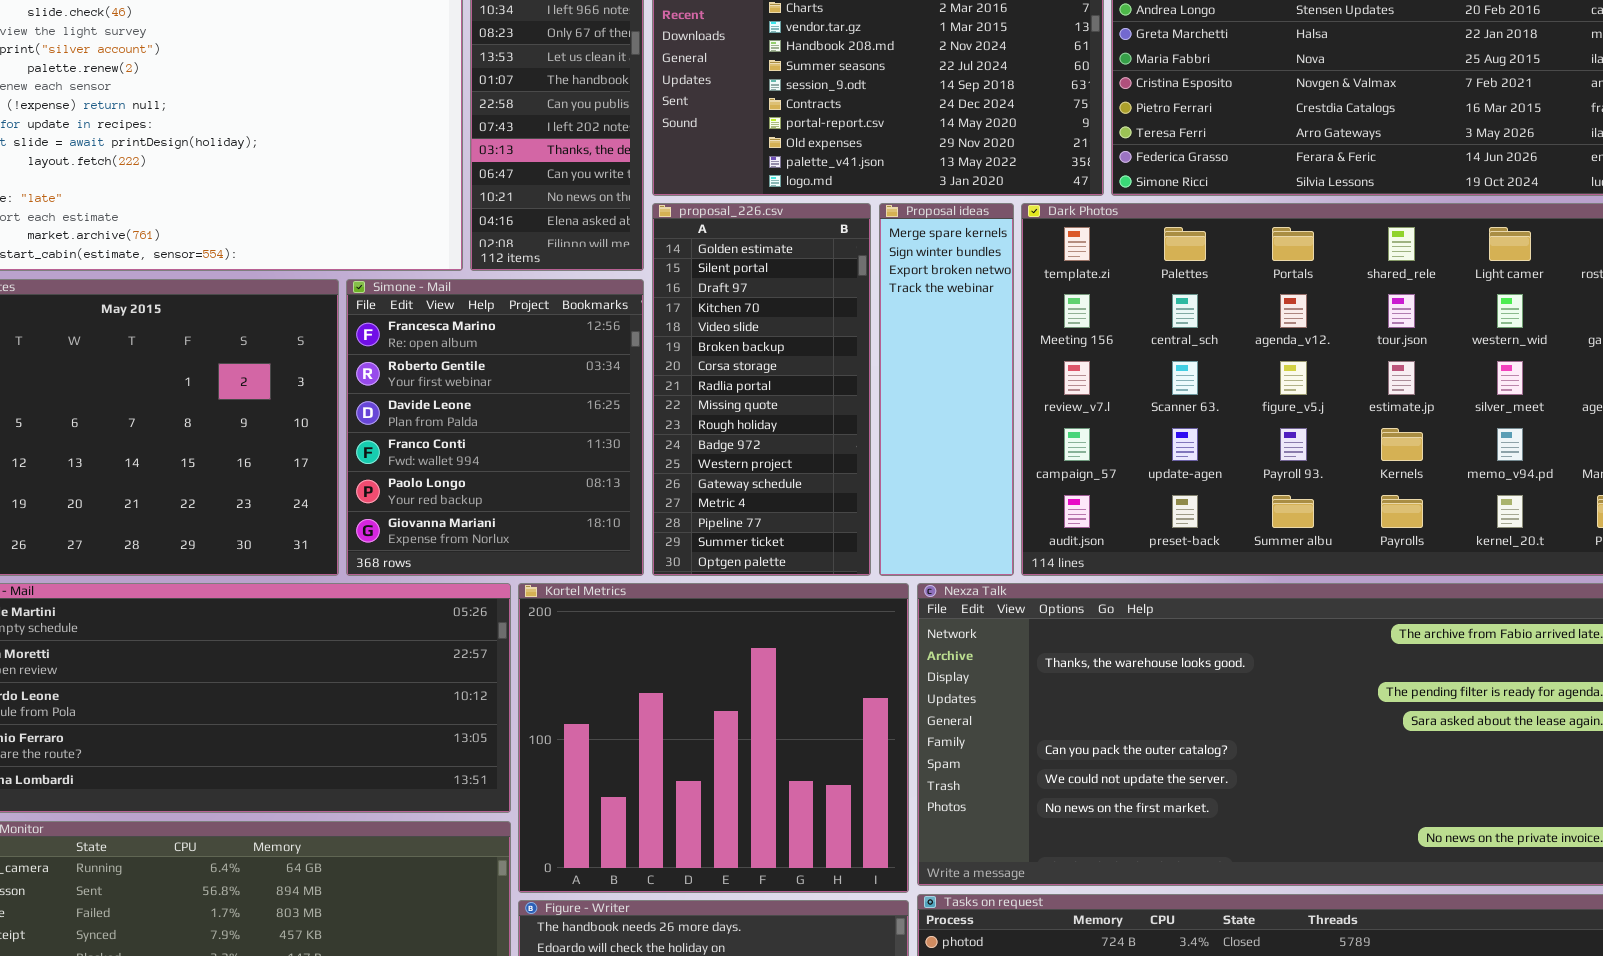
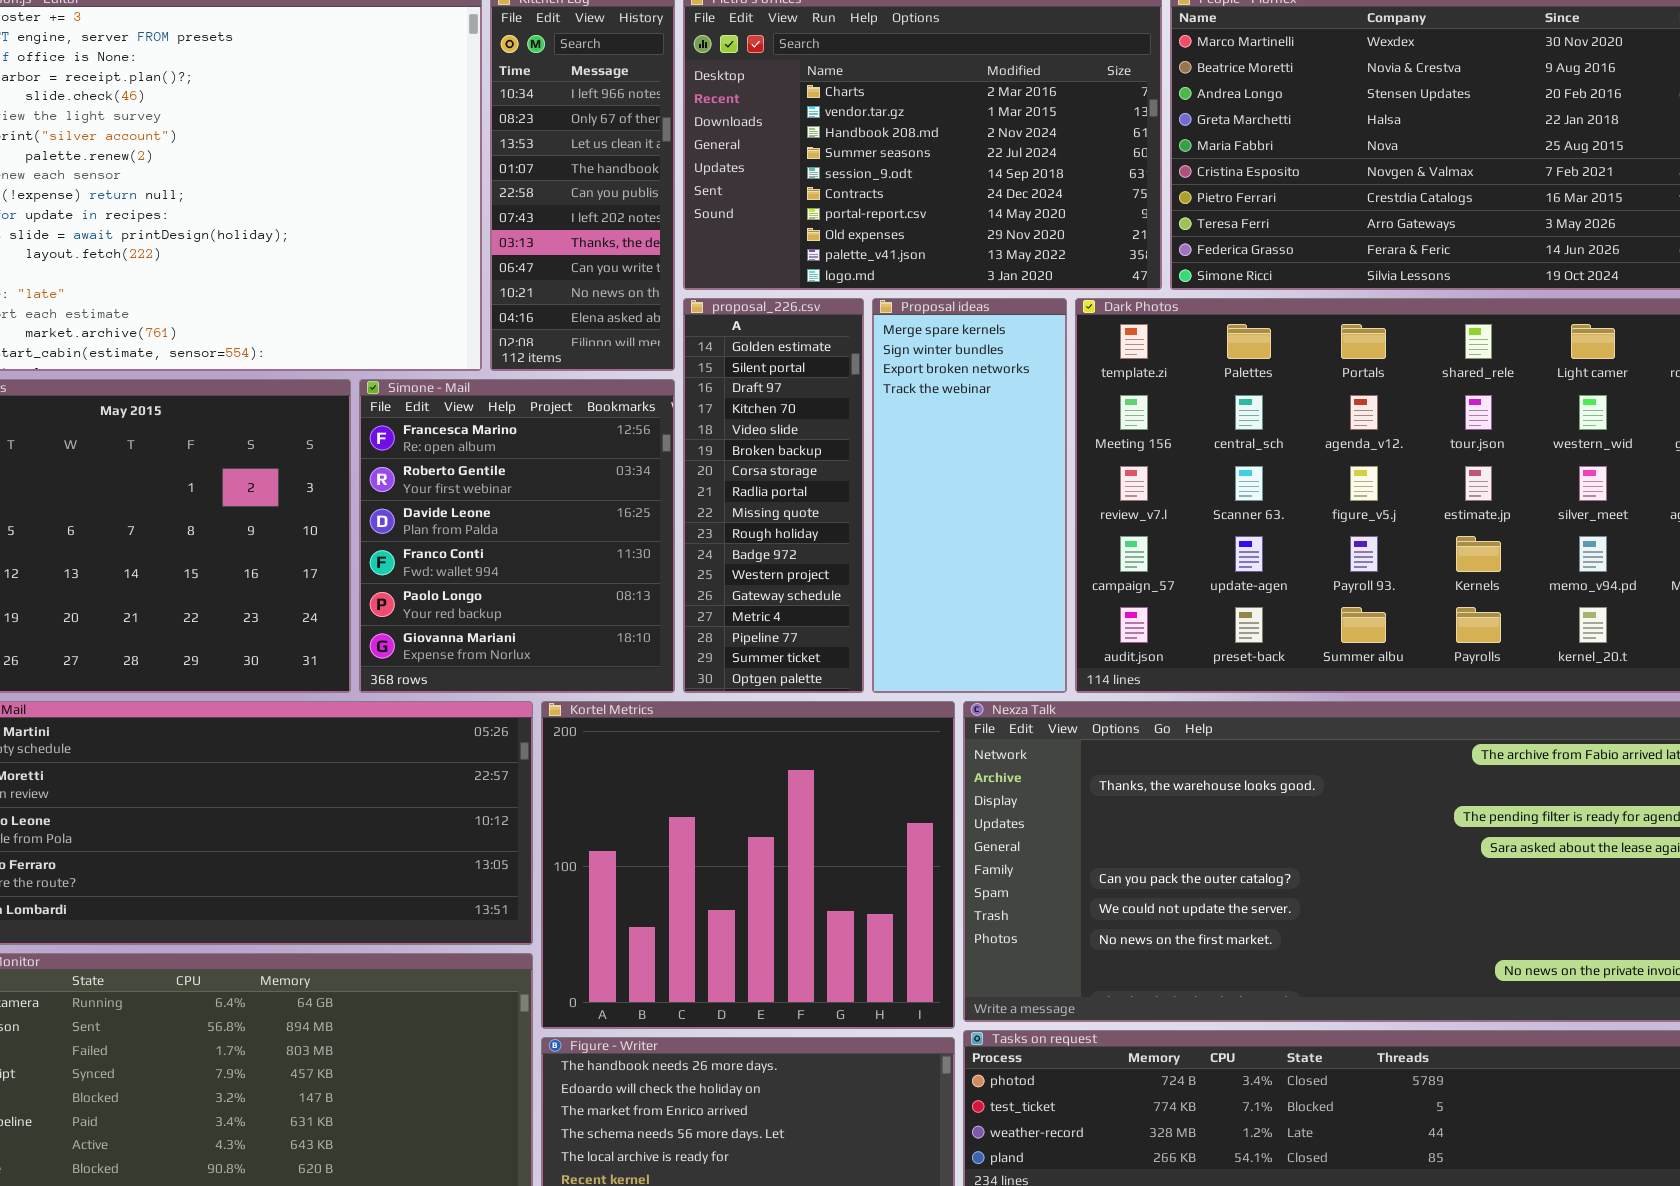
proposal_226.csv: [652,203,871,576] -> [683,298,864,693], resized
Proposal ideas: [879,203,1014,576] -> [872,298,1067,693], resized

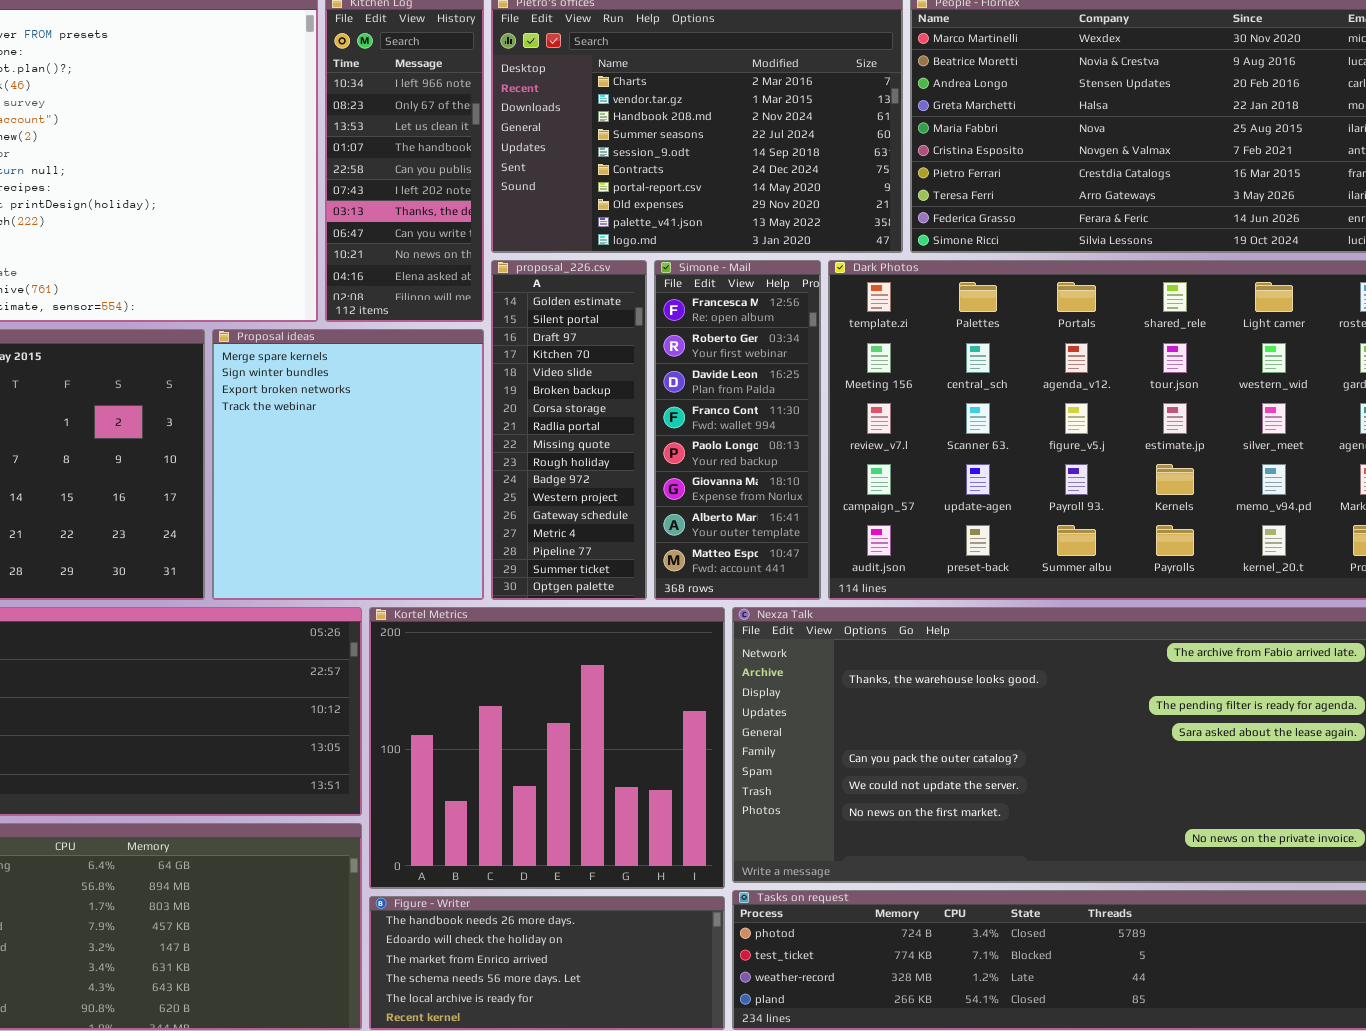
Proposal ideas: [872,298,1067,693] -> [212,329,484,600], moved, resized
Simone - Mail: [359,379,675,693] -> [654,260,821,600], moved, resized

